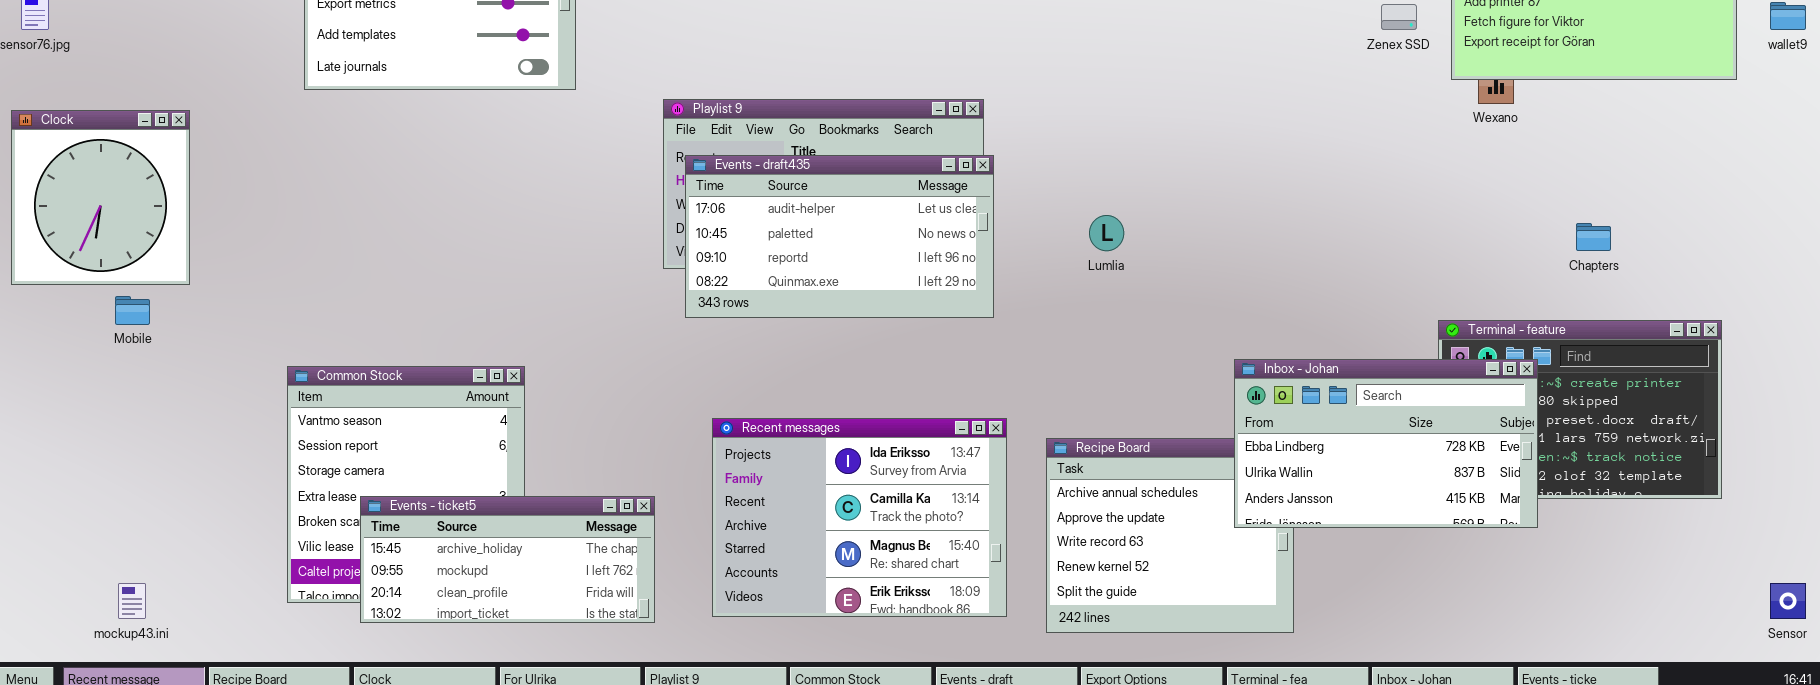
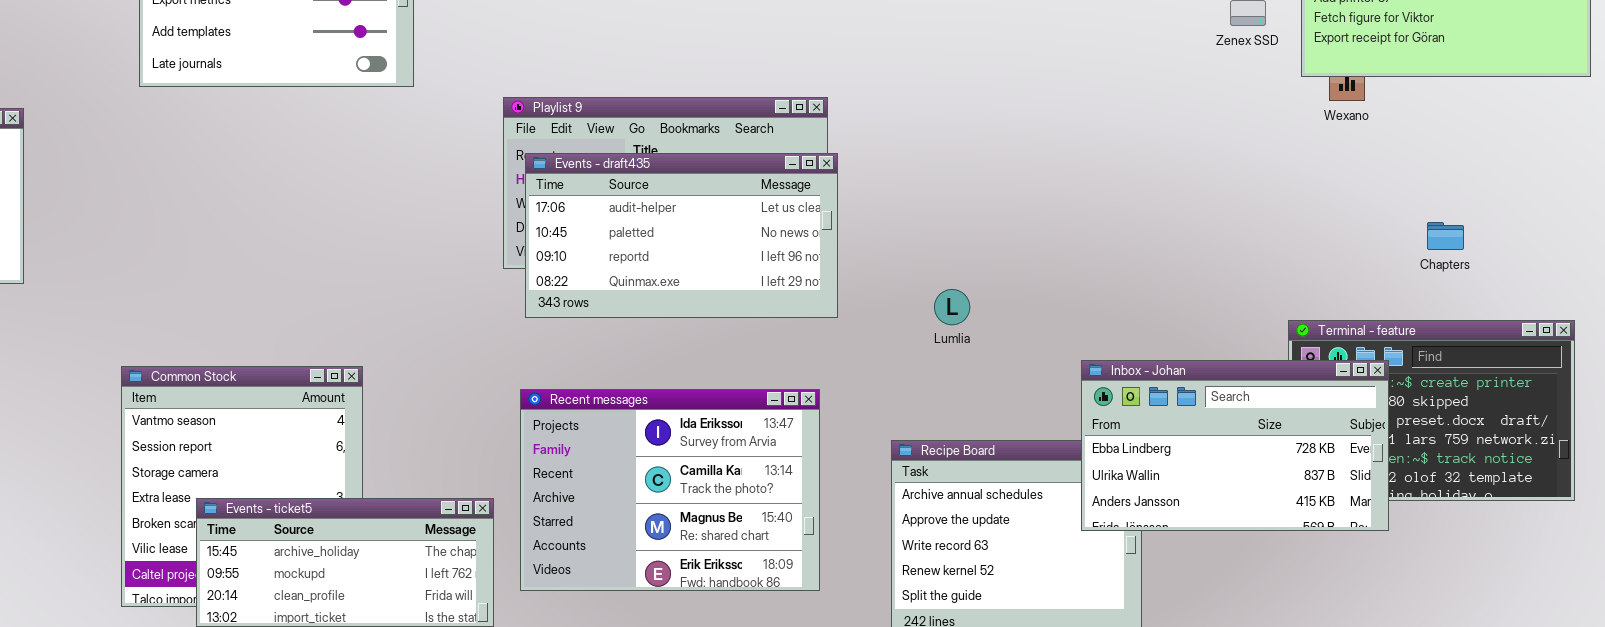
Lumlia: [1089,215,1124,251] -> [934,289,970,325], moved
Recent messages: [712,418,1007,617] -> [520,389,820,591], moved

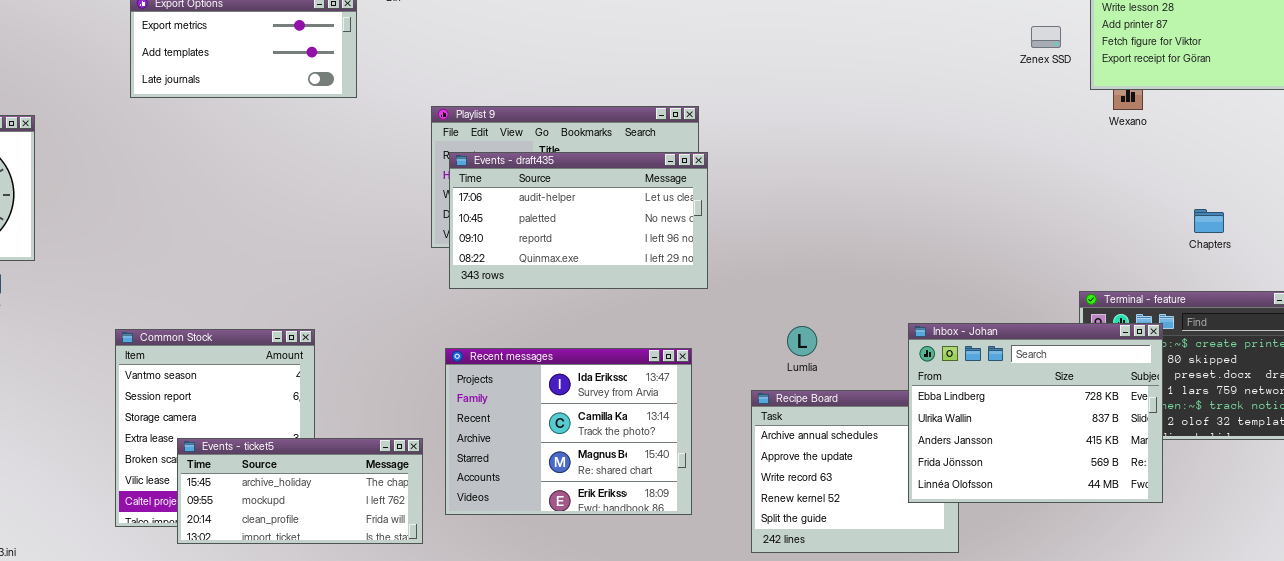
Lumlia: [934,289,970,325] -> [787,326,817,356], moved
Inbox - Johan: [1081,360,1389,531] -> [908,323,1163,503], resized

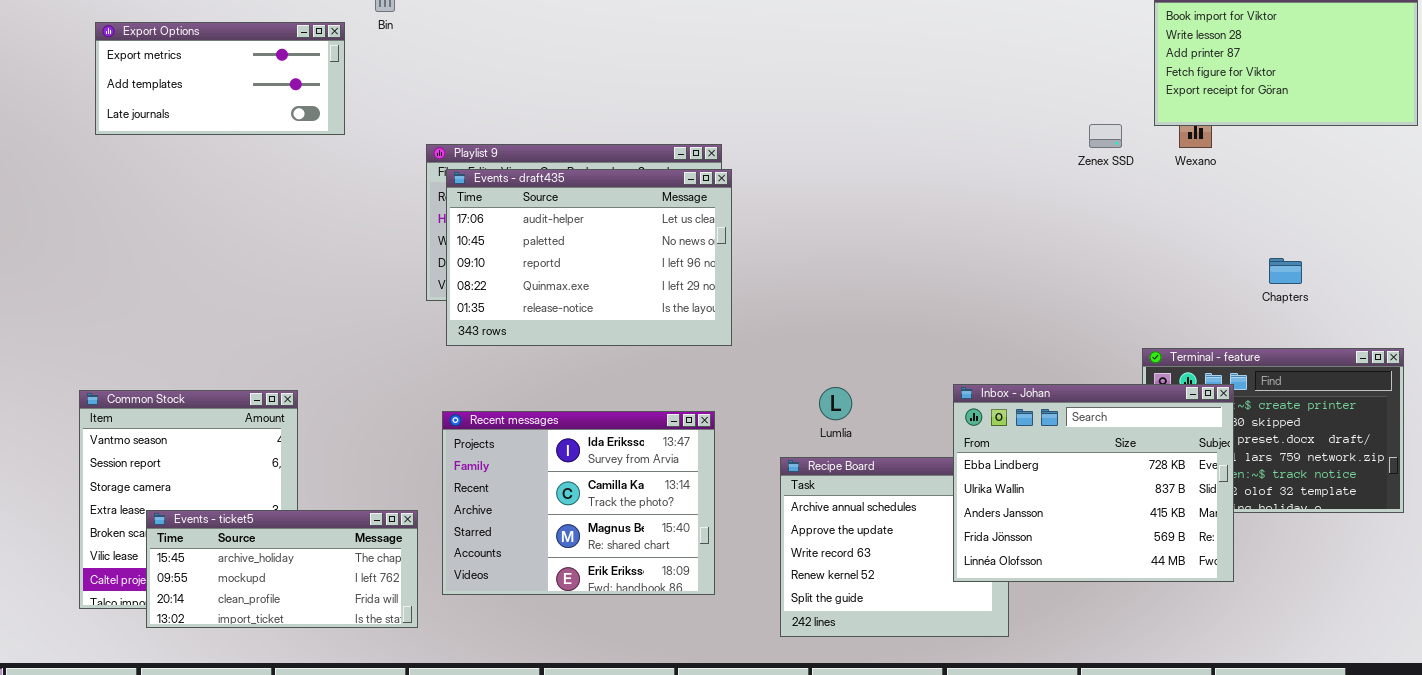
Zenex SSD: [1031,26,1061,48] -> [1089,124,1122,148], moved
Events - draft435: [449,152,708,289] -> [446,169,732,346], resized

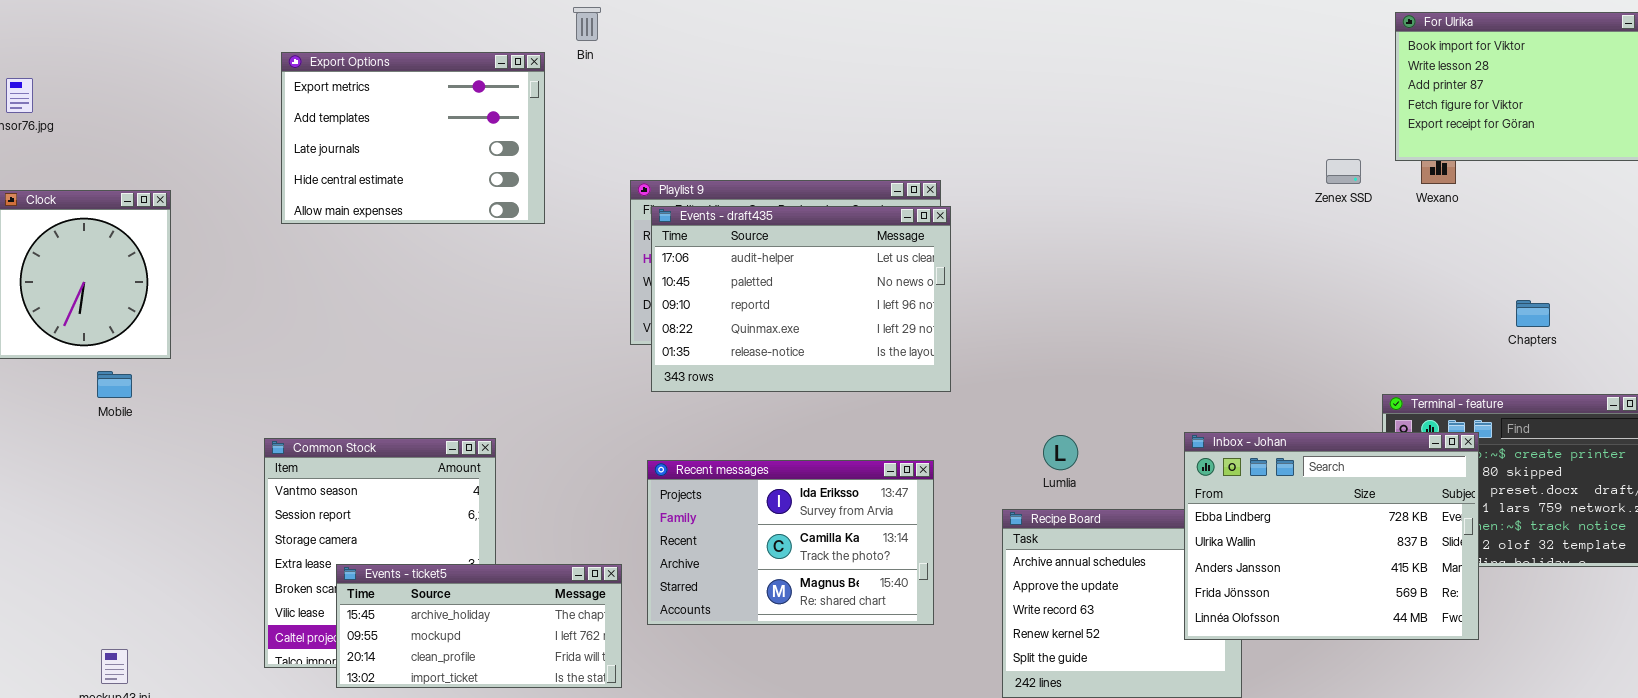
Export Options: [95,22,345,135] -> [281,52,545,224], resized
Recent messages: [442,411,715,595] -> [647,460,934,625], resized

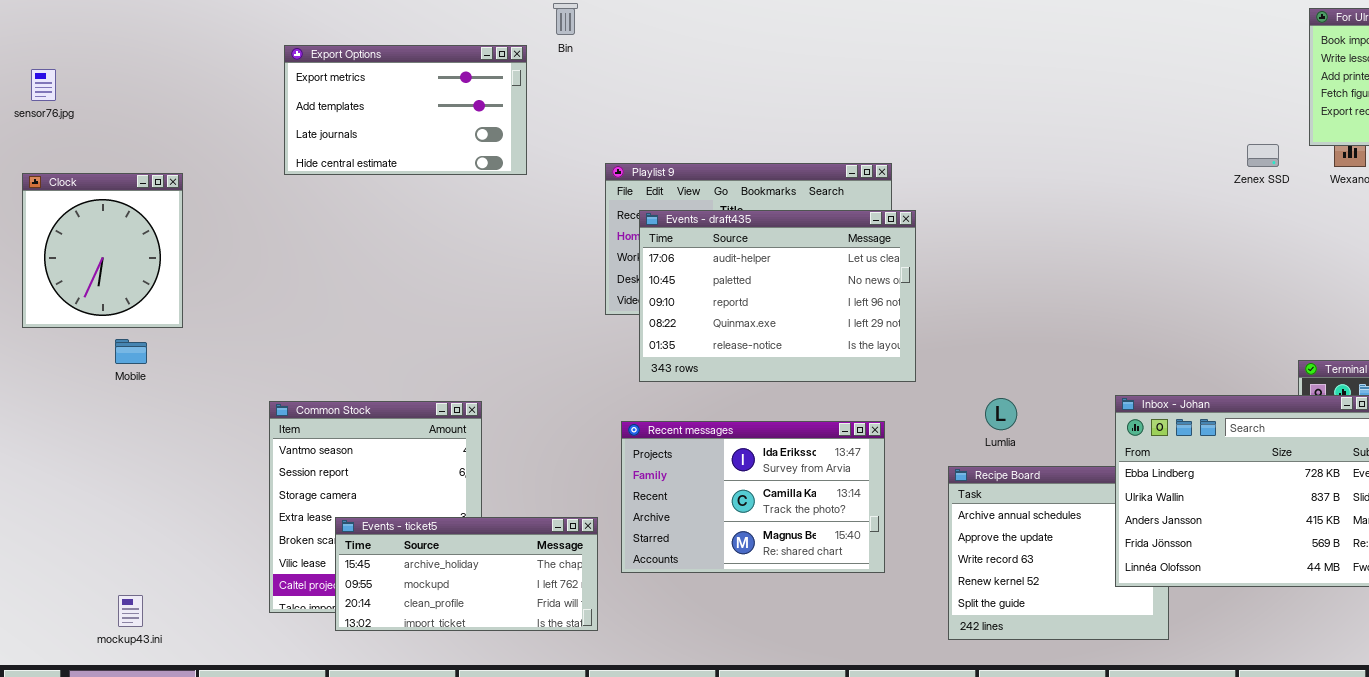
Export Options: [281,52,545,224] -> [284,45,527,175], resized
Events - draft435: [651,206,951,392] -> [639,210,916,382], moved

